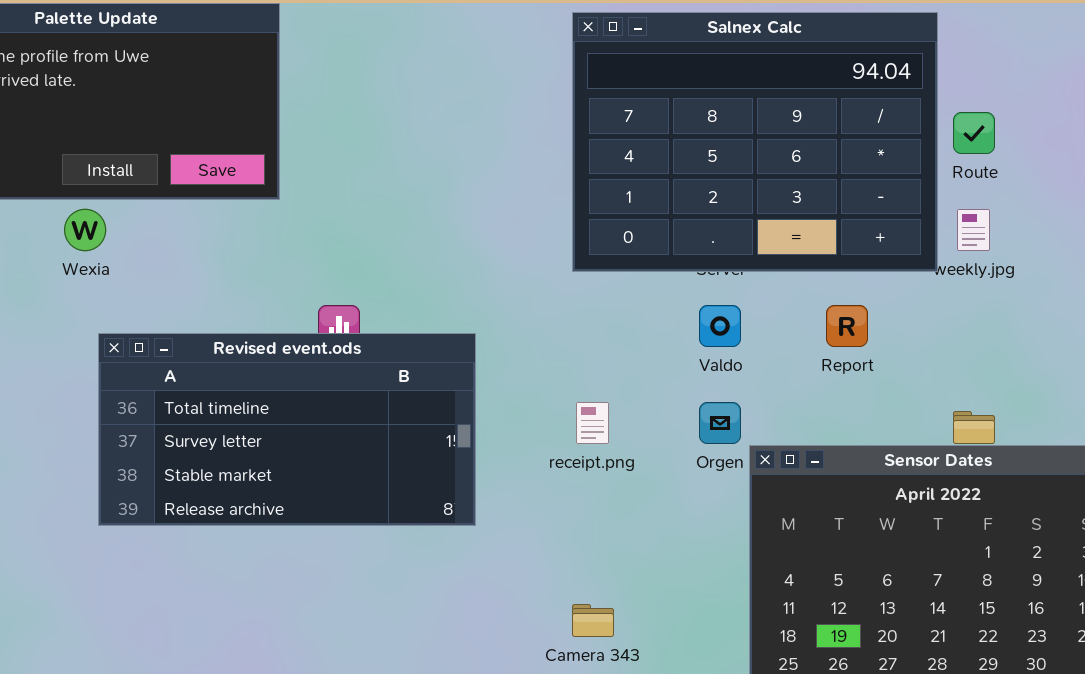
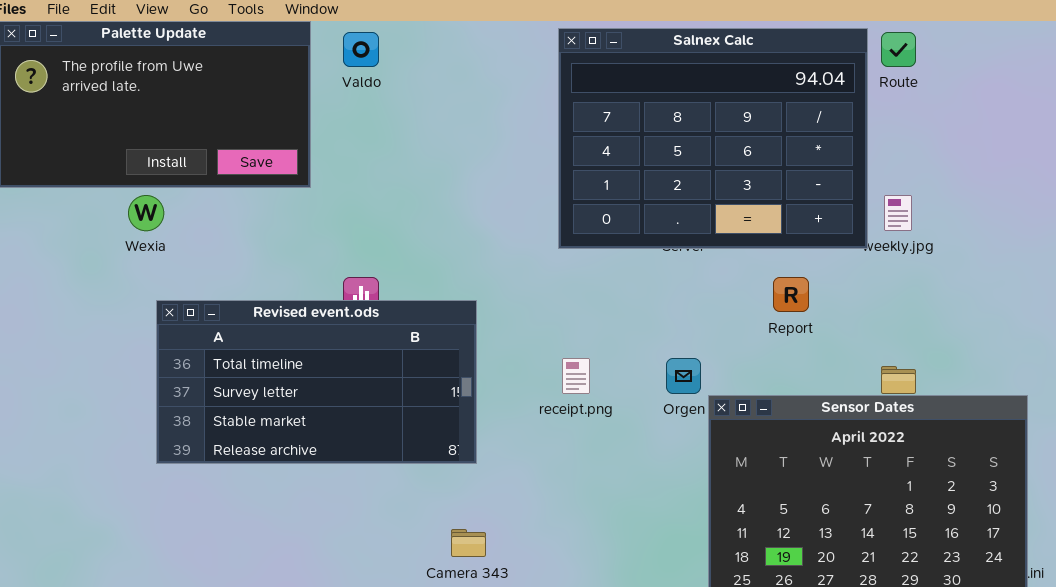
Route: [953,112,995,154] -> [881,32,916,67], moved
Valdo: [699,305,741,347] -> [343,32,379,67], moved
Camera 343: [572,604,614,637] -> [451,529,486,557], moved

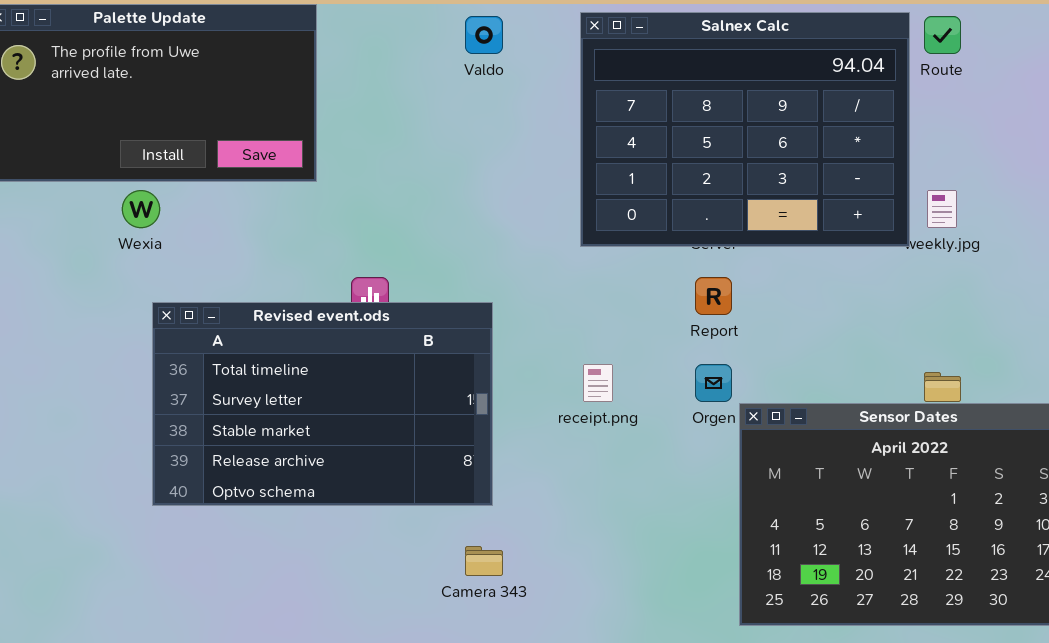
Valdo: [343,32,379,67] -> [465,16,503,54], moved
Report: [773,277,809,312] -> [695,277,732,315], moved
Revised event.ods: [156,300,477,464] -> [152,302,493,506], resized

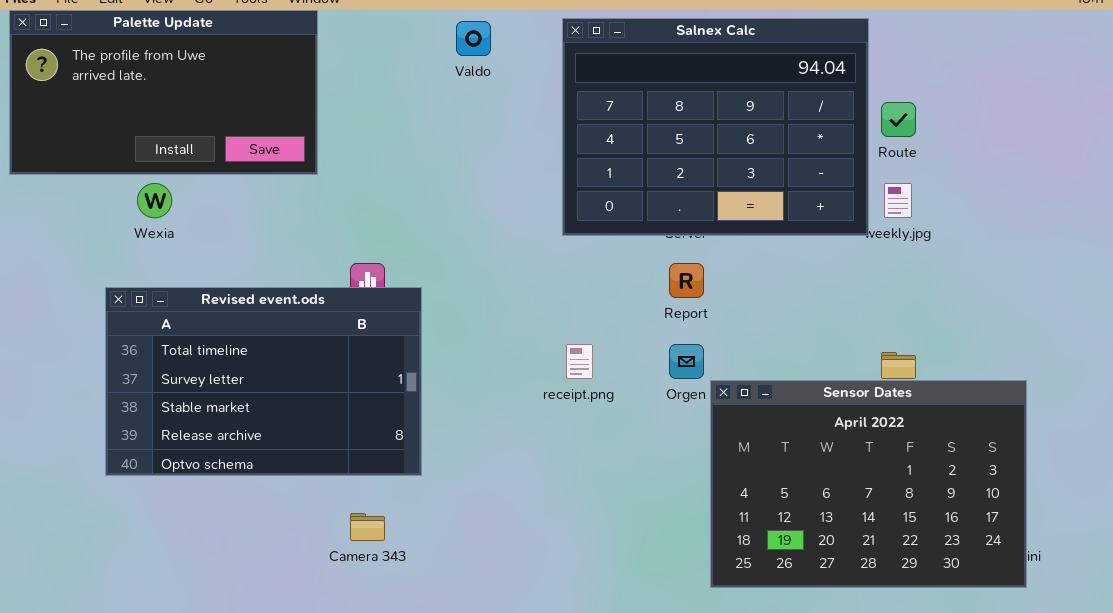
Route: [924,16,961,54] -> [881,102,916,137], moved
Revised event.ods: [152,302,493,506] -> [105,287,422,476], moved
Camera 343: [465,546,503,576] -> [350,513,385,541], moved

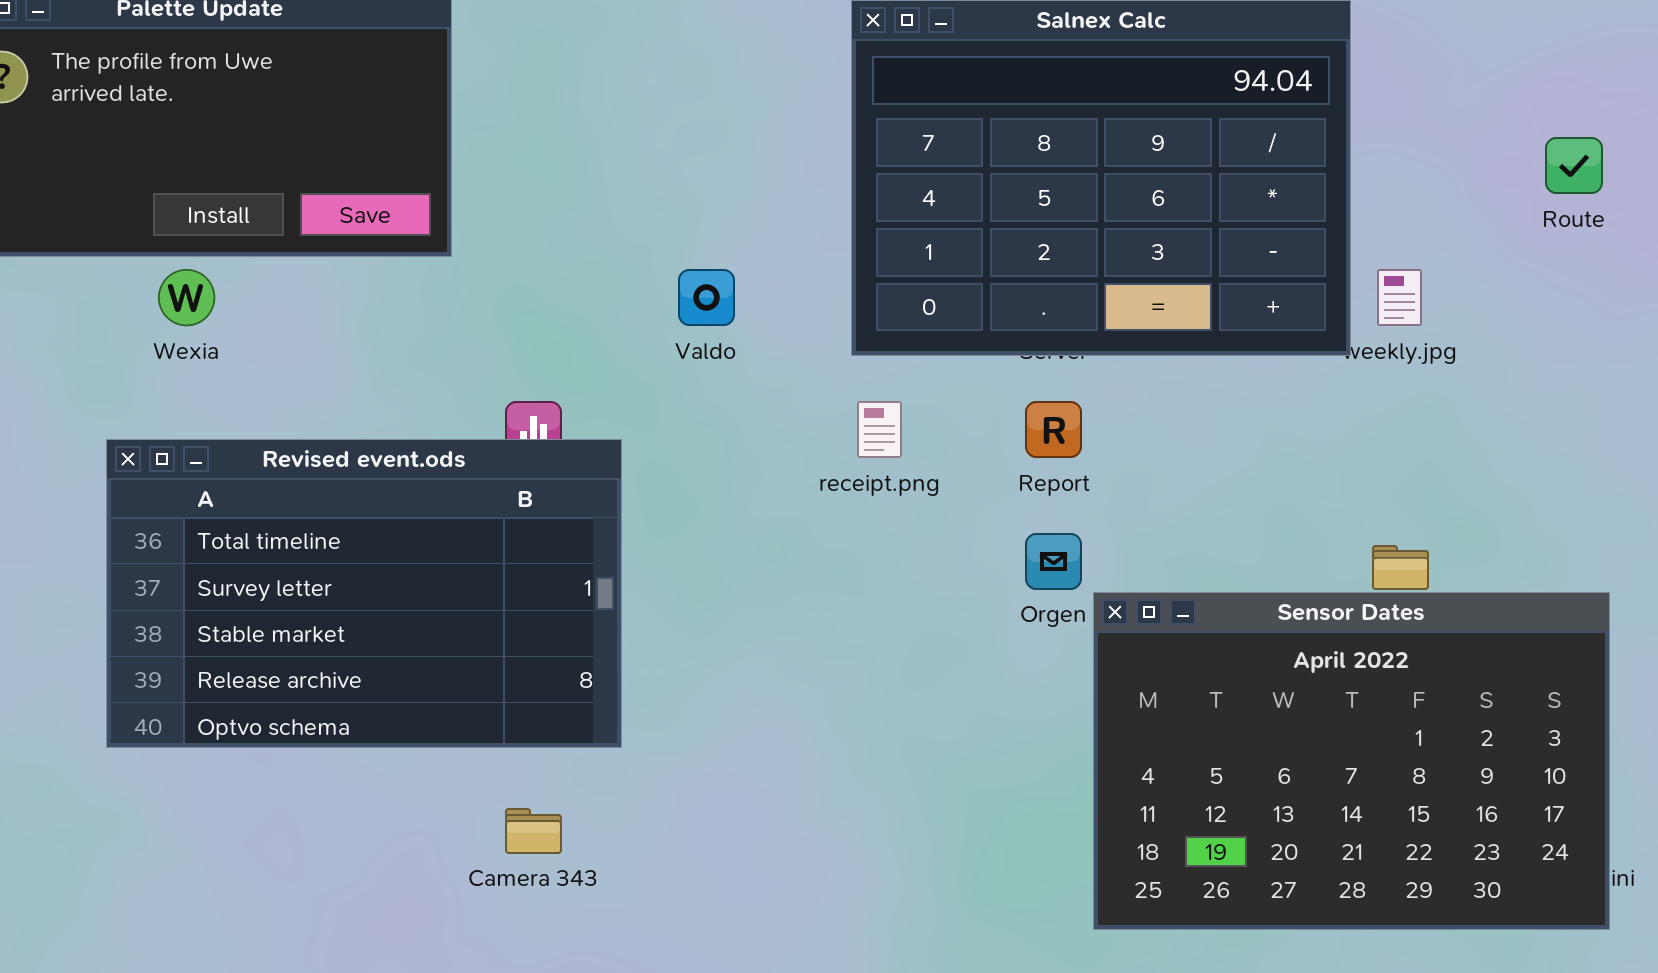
Valdo: [456,21,491,56] -> [678,269,735,326], moved
Route: [881,102,916,137] -> [1545,137,1603,194], moved
receipt.png: [566,344,593,379] -> [857,401,902,458], moved

